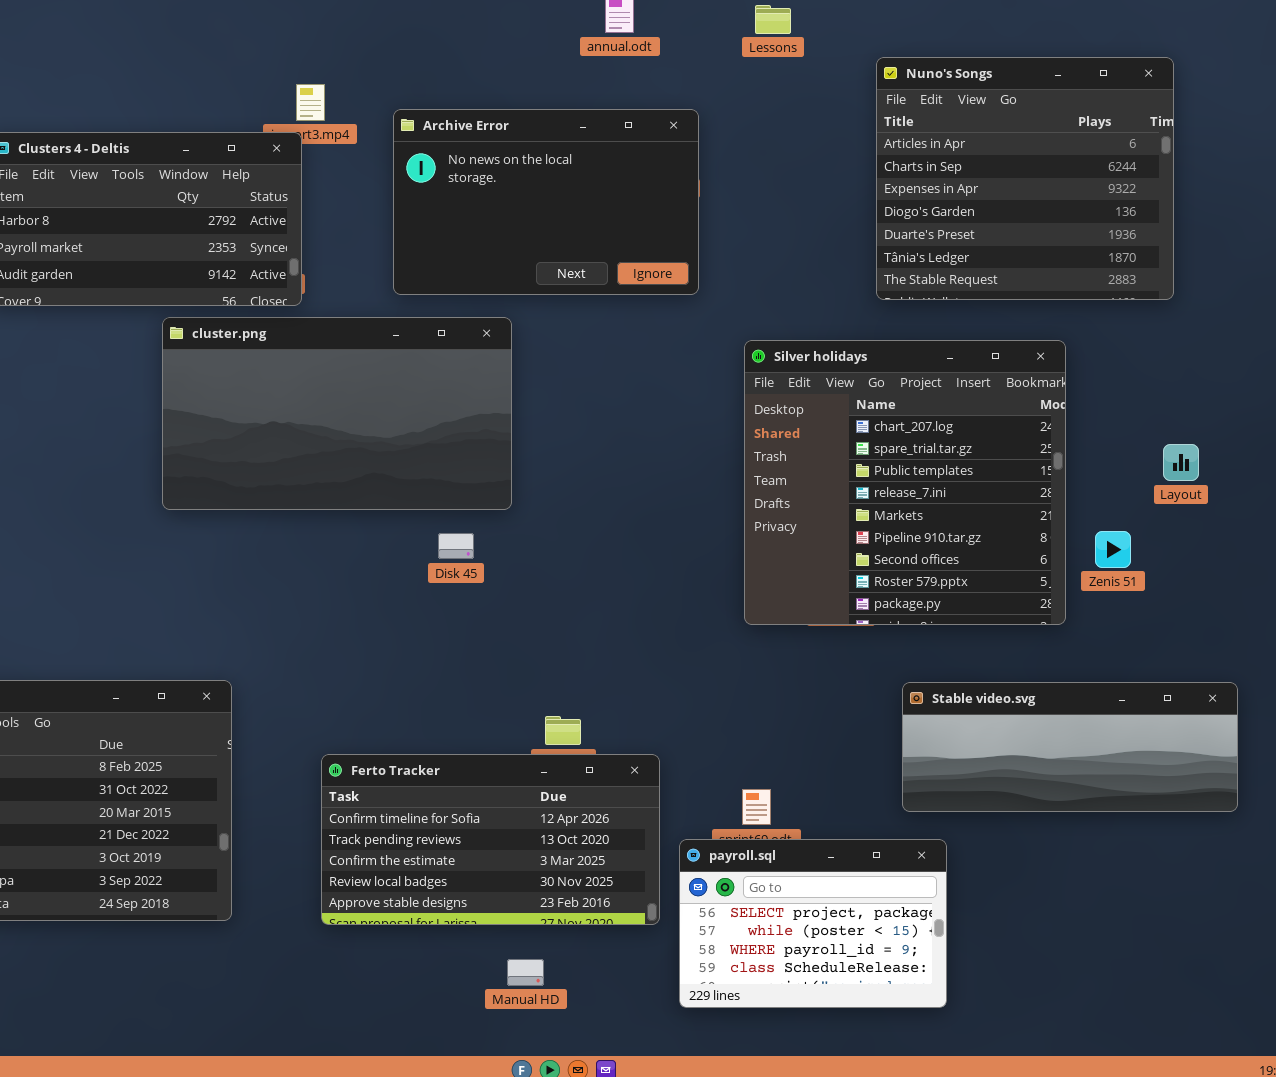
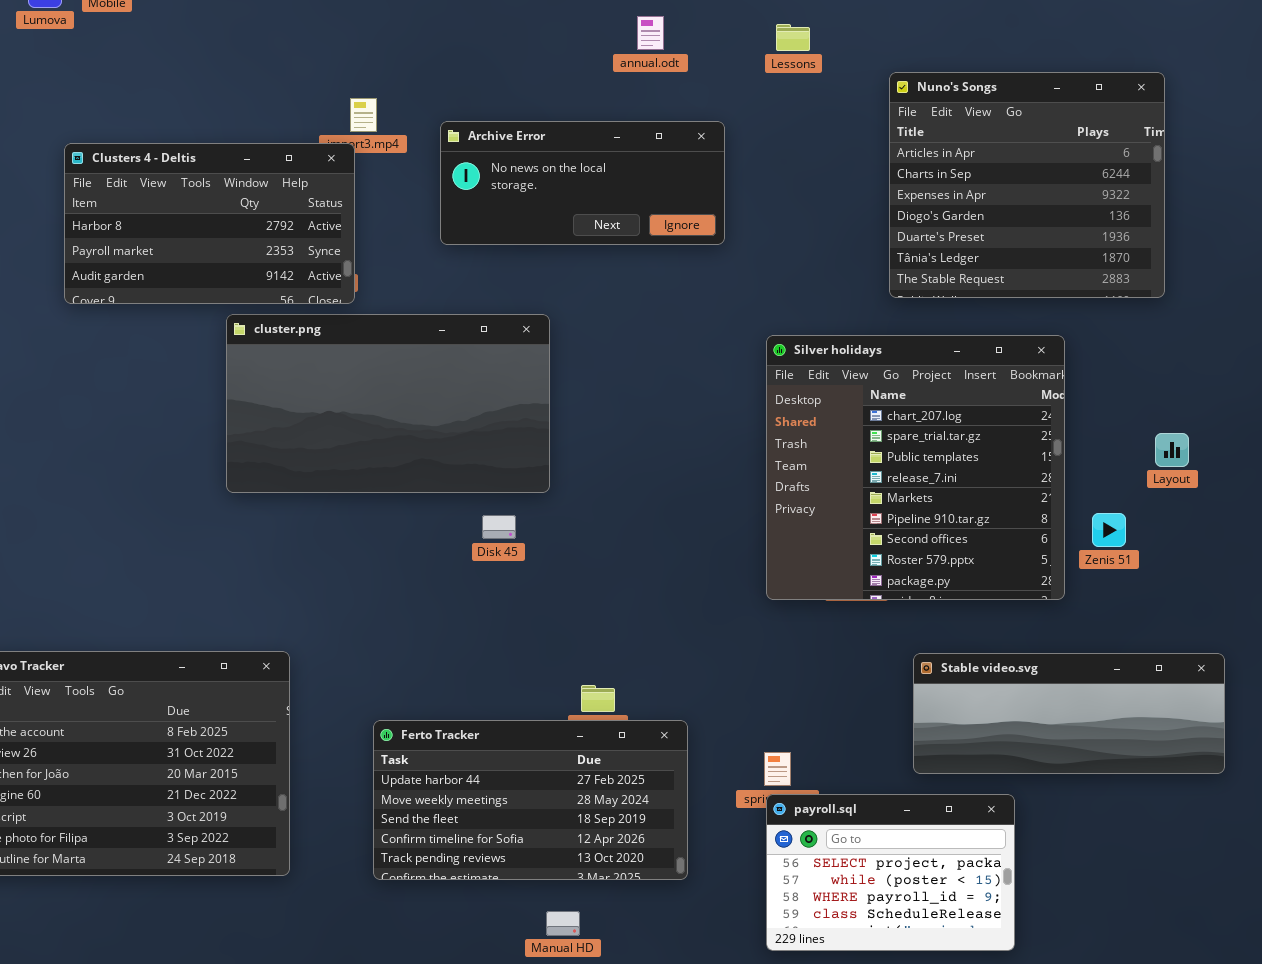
Archive Error: [393,109,699,295] -> [440,121,725,245], resized
Ferto Tracker: [321,754,660,925] -> [373,720,688,880], scrolled up 3 rows
payroll.sql: [679,839,947,1008] -> [766,794,1015,951], moved

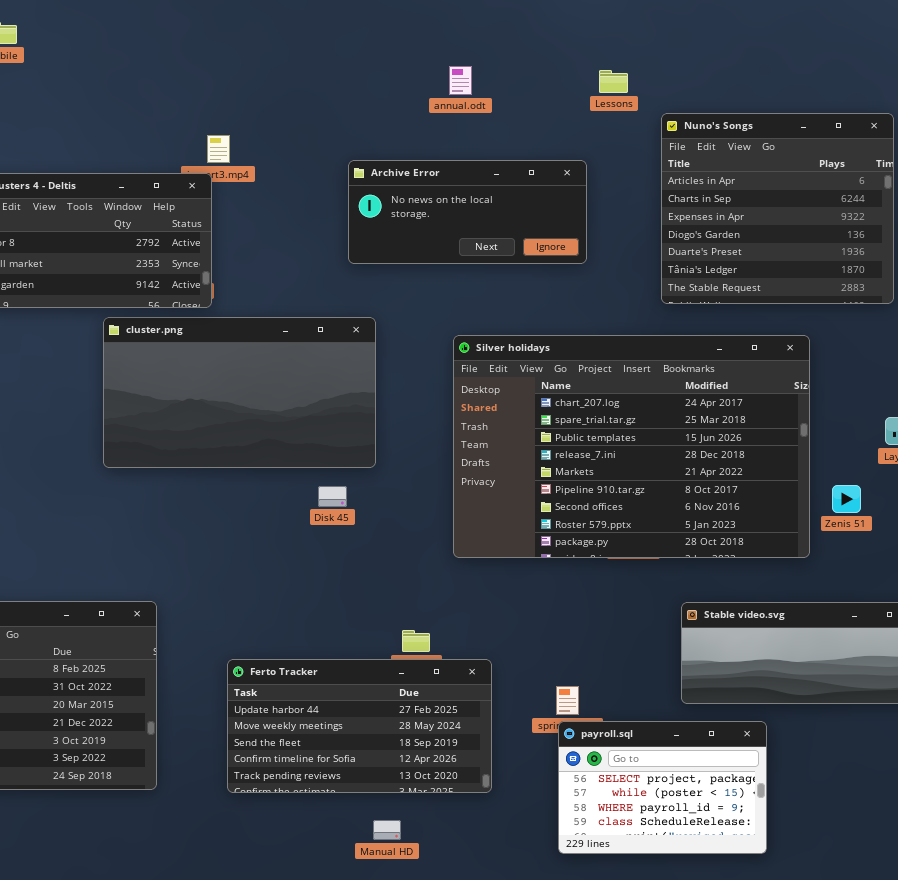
Lessons: [776,24,810,51] -> [599,70,628,93], moved
Archive Error: [440,121,725,245] -> [348,160,587,264], moved
Silver holidays: [766,335,1065,600] -> [453,335,810,558], resized

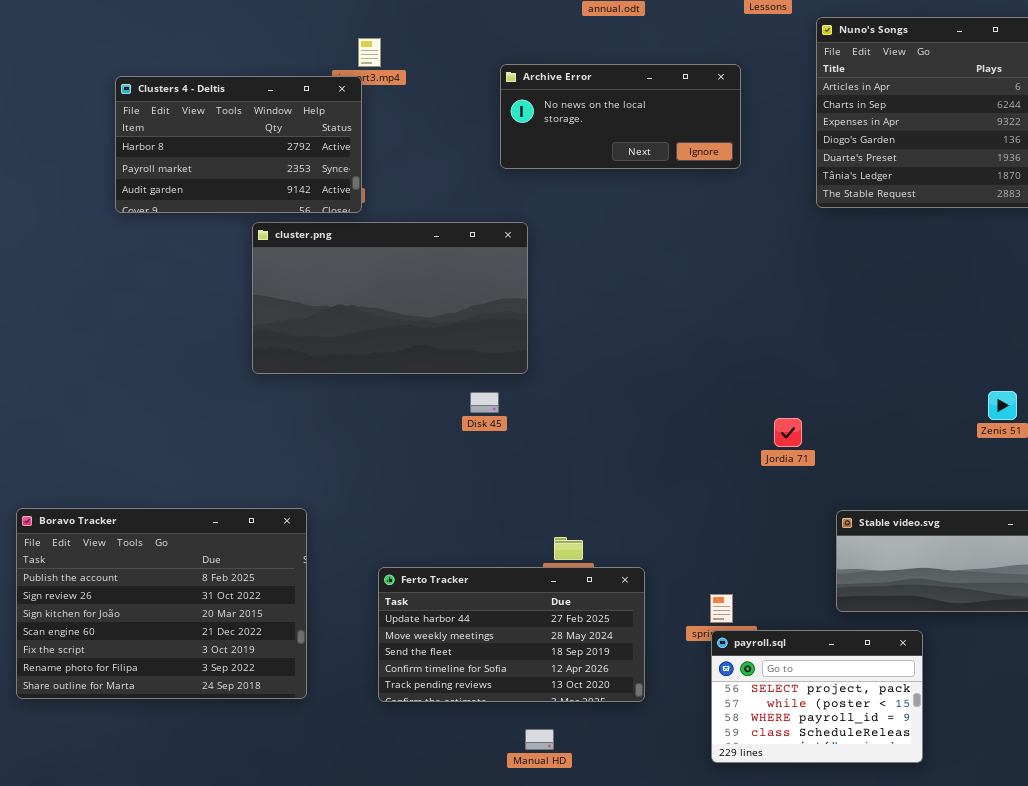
Silver holidays: [453,335,810,558] -> none, closed

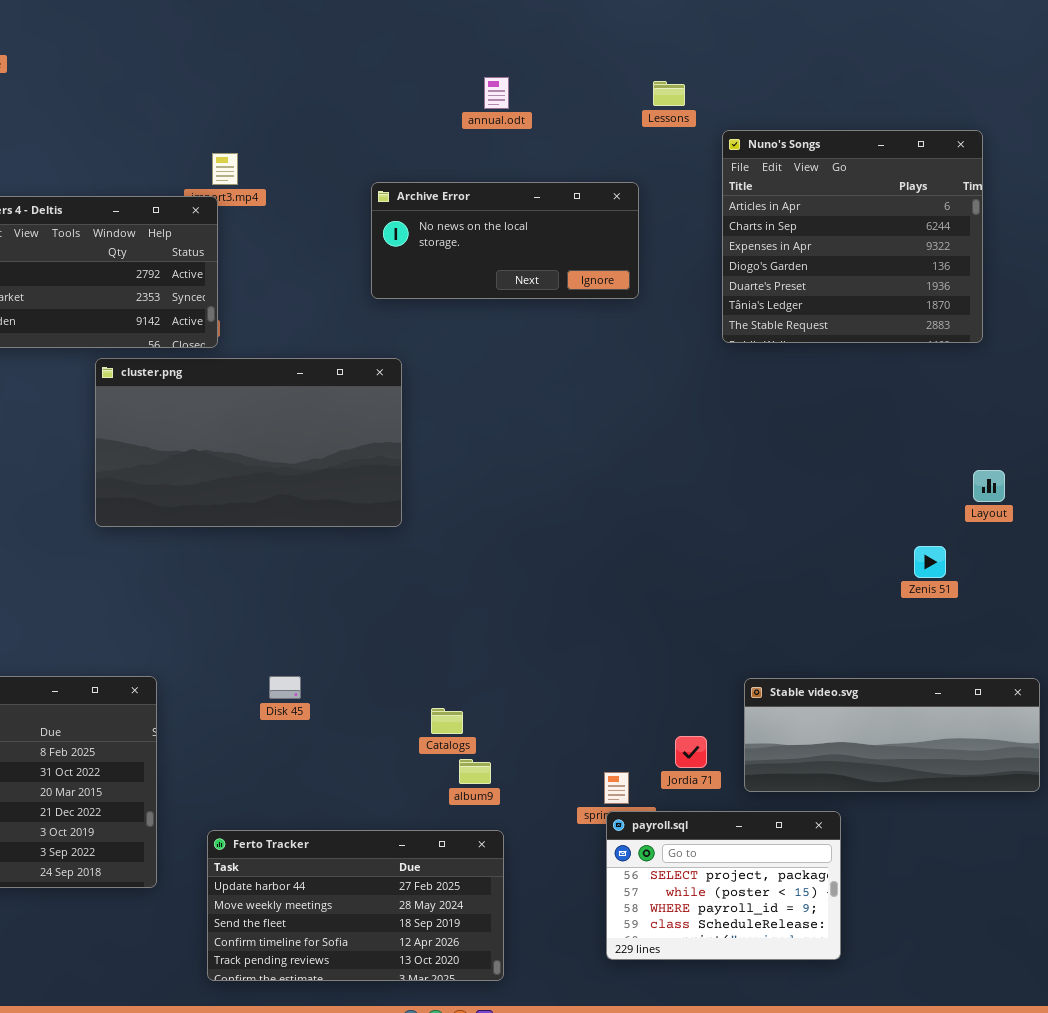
Disk 45: [470,392,499,413] -> [269,676,301,699], moved
Jordia 71: [774,418,802,447] -> [675,736,707,768], moved
Ferto Tracker: [378,567,645,702] -> [207,830,504,981], moved

